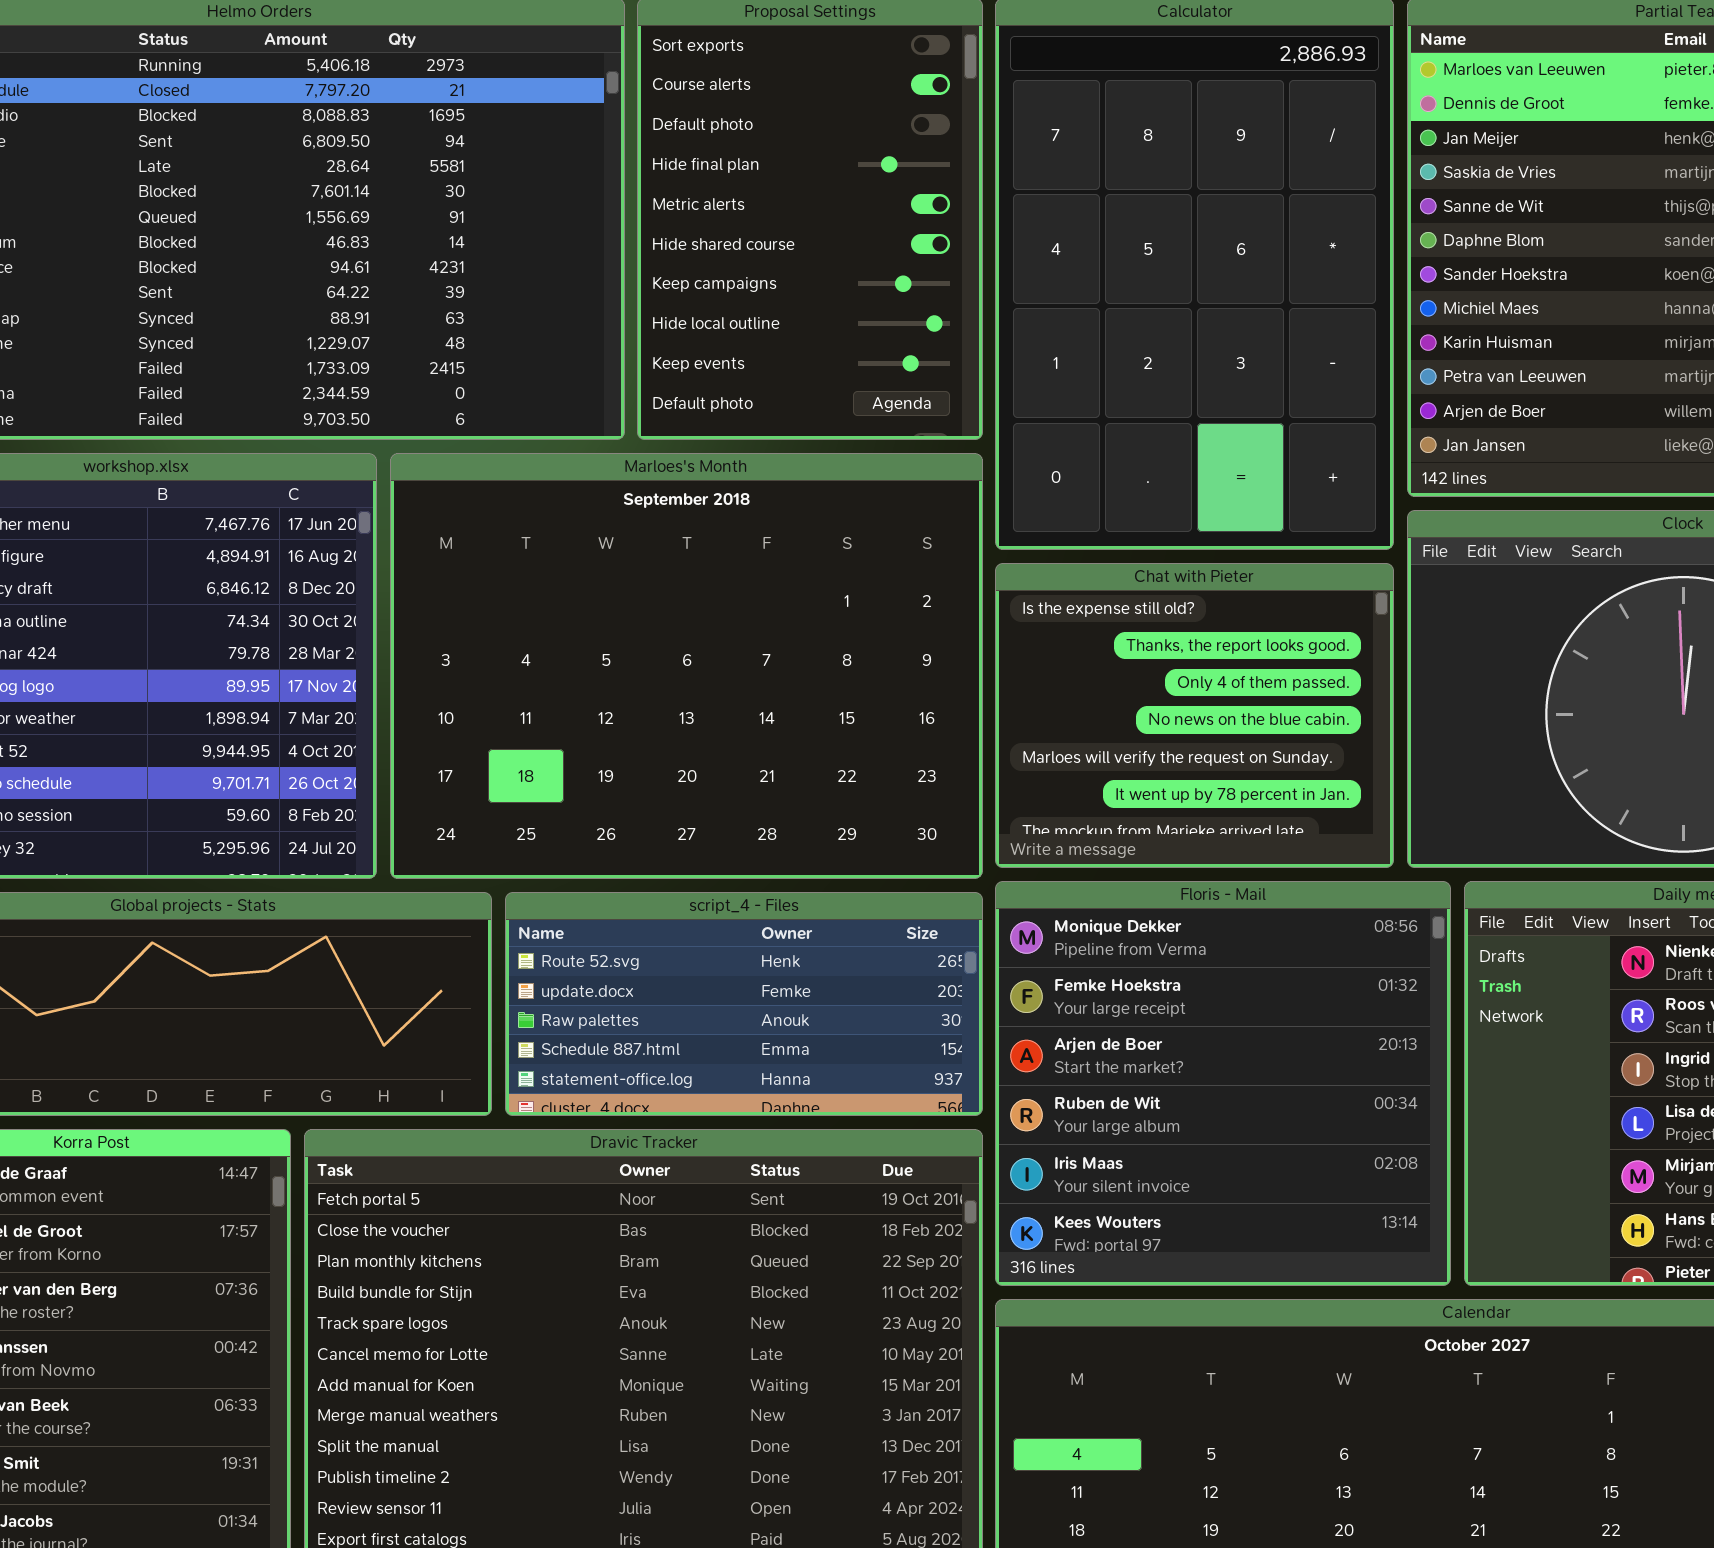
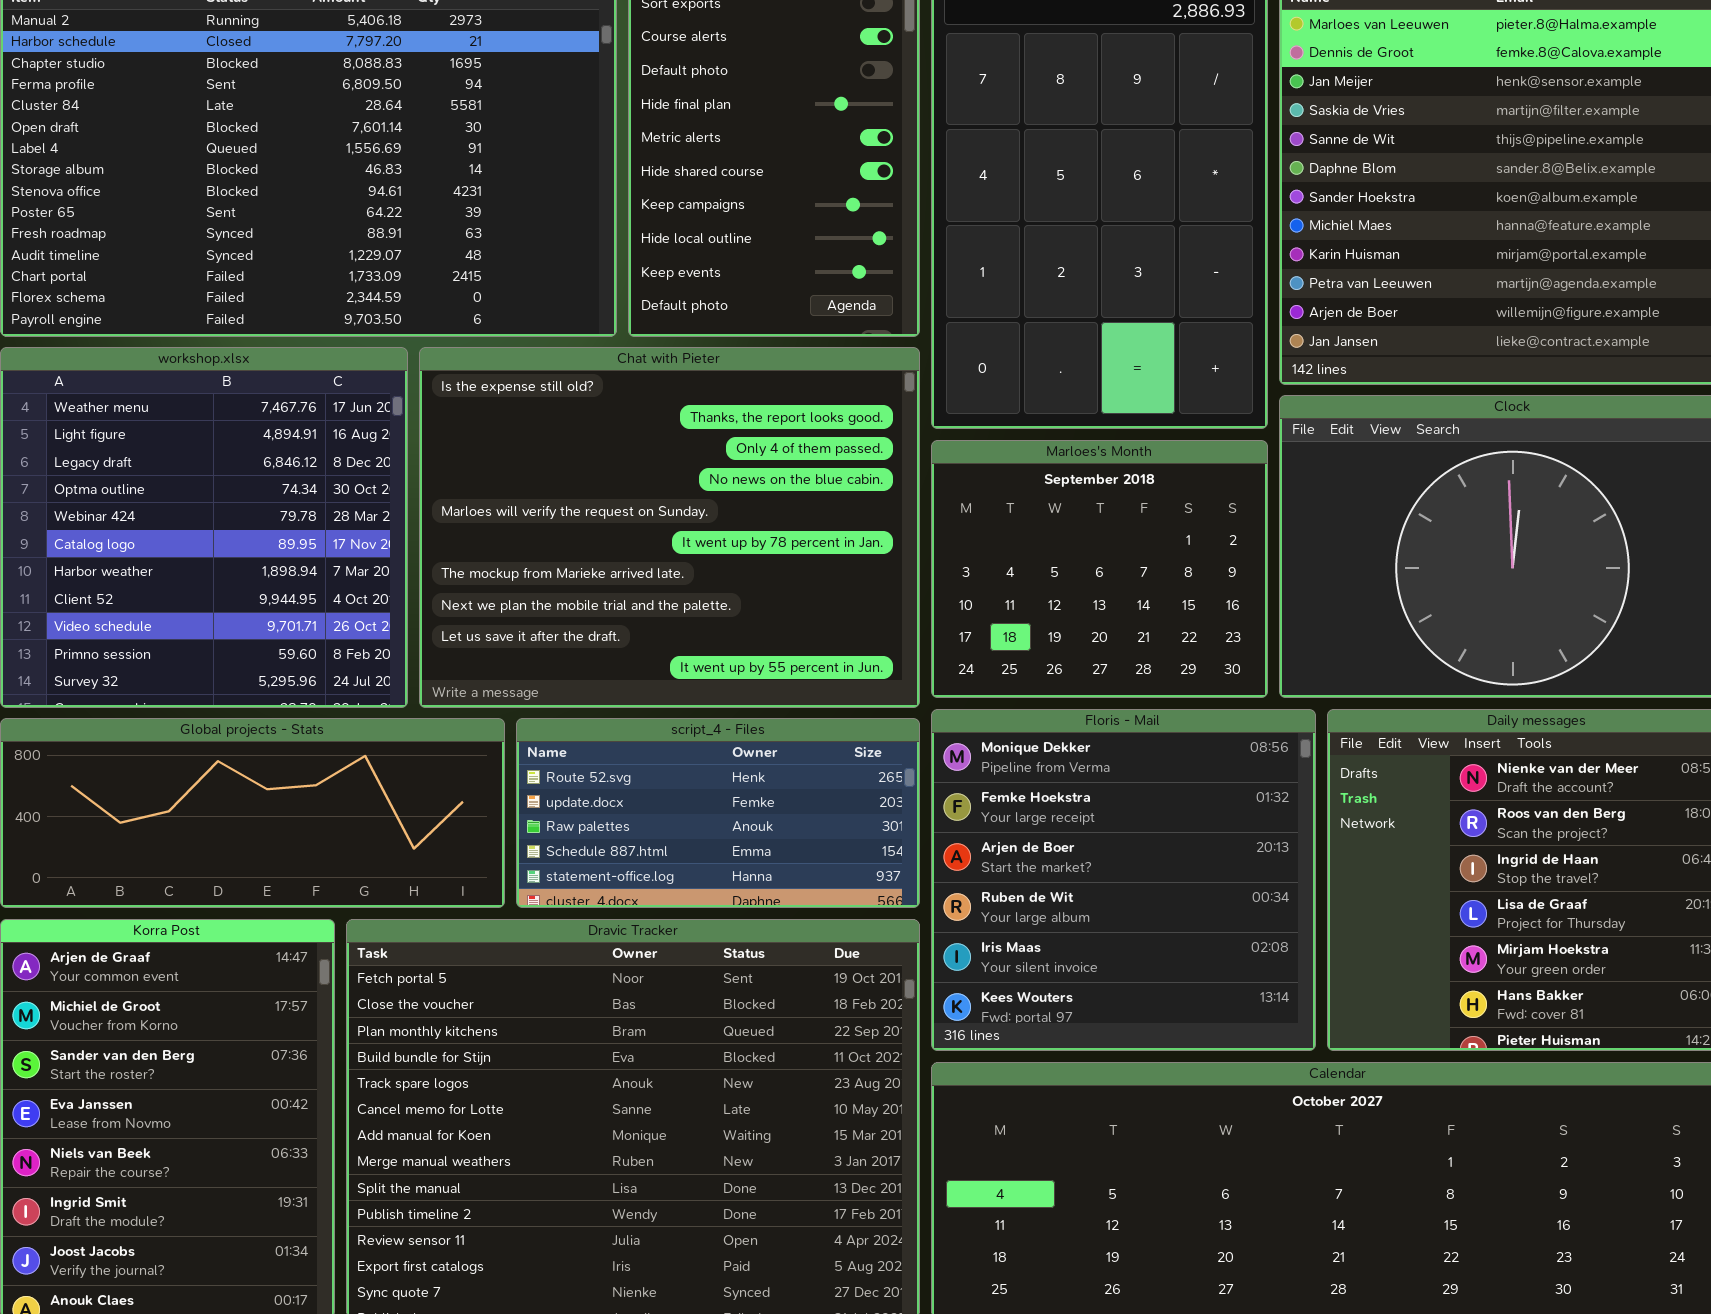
Marloes's Month: [390,453,983,879] -> [931,440,1268,698], moved, resized
Chat with Pieter: [995,563,1394,868] -> [419,347,920,708], moved, resized

